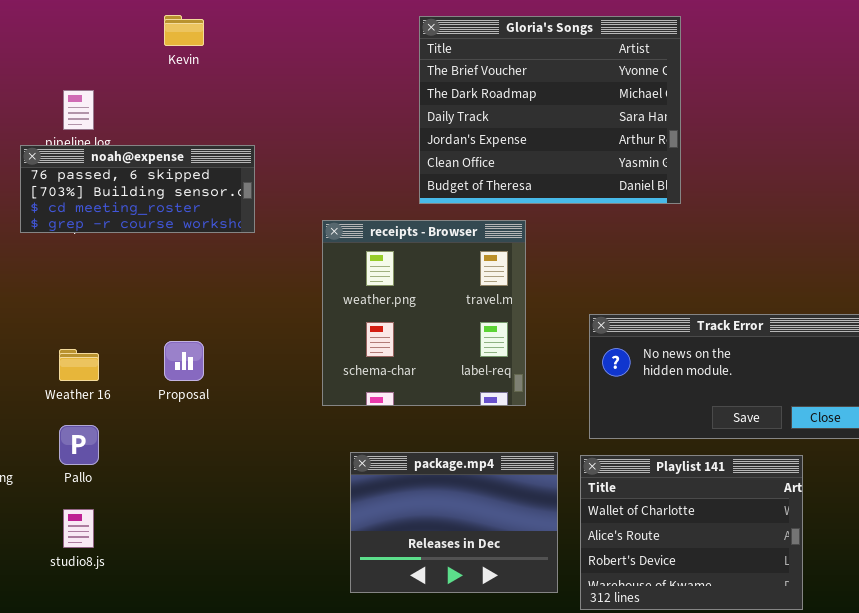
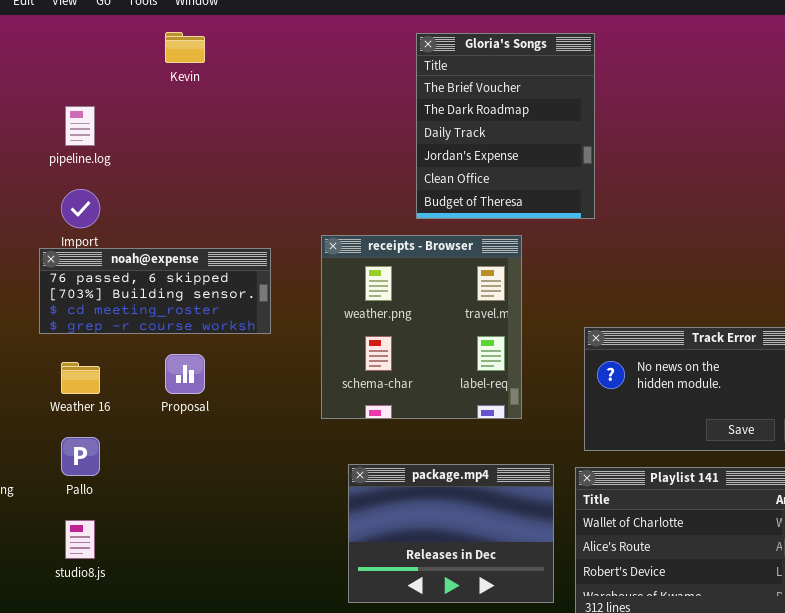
Gloria's Songs: [419,16,681,204] -> [416,33,595,219], resized
noah@expense: [20,145,255,233] -> [39,248,271,334], moved

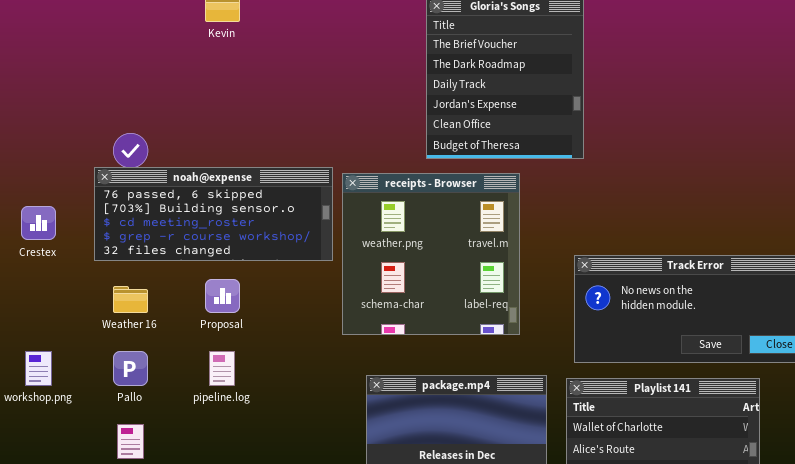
pipeline.log: [65,106,95,146] -> [209,351,235,386], moved
noah@expense: [39,248,271,334] -> [94,167,333,261], resized

